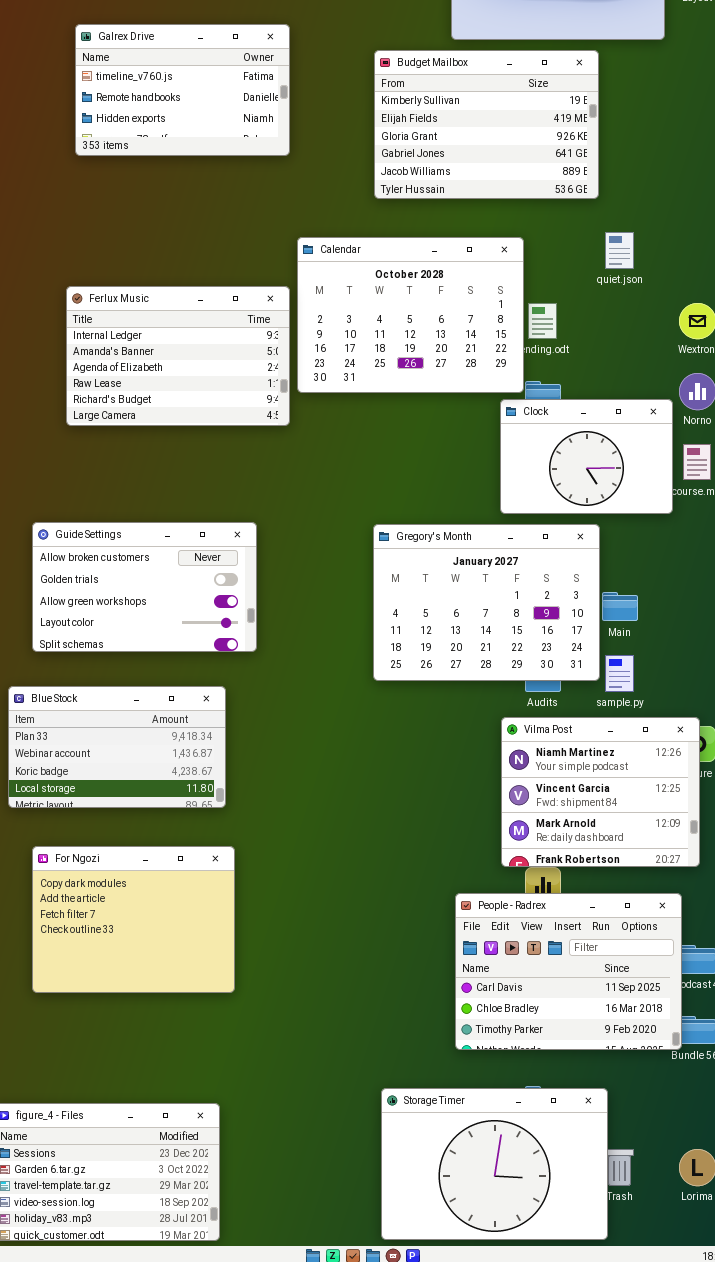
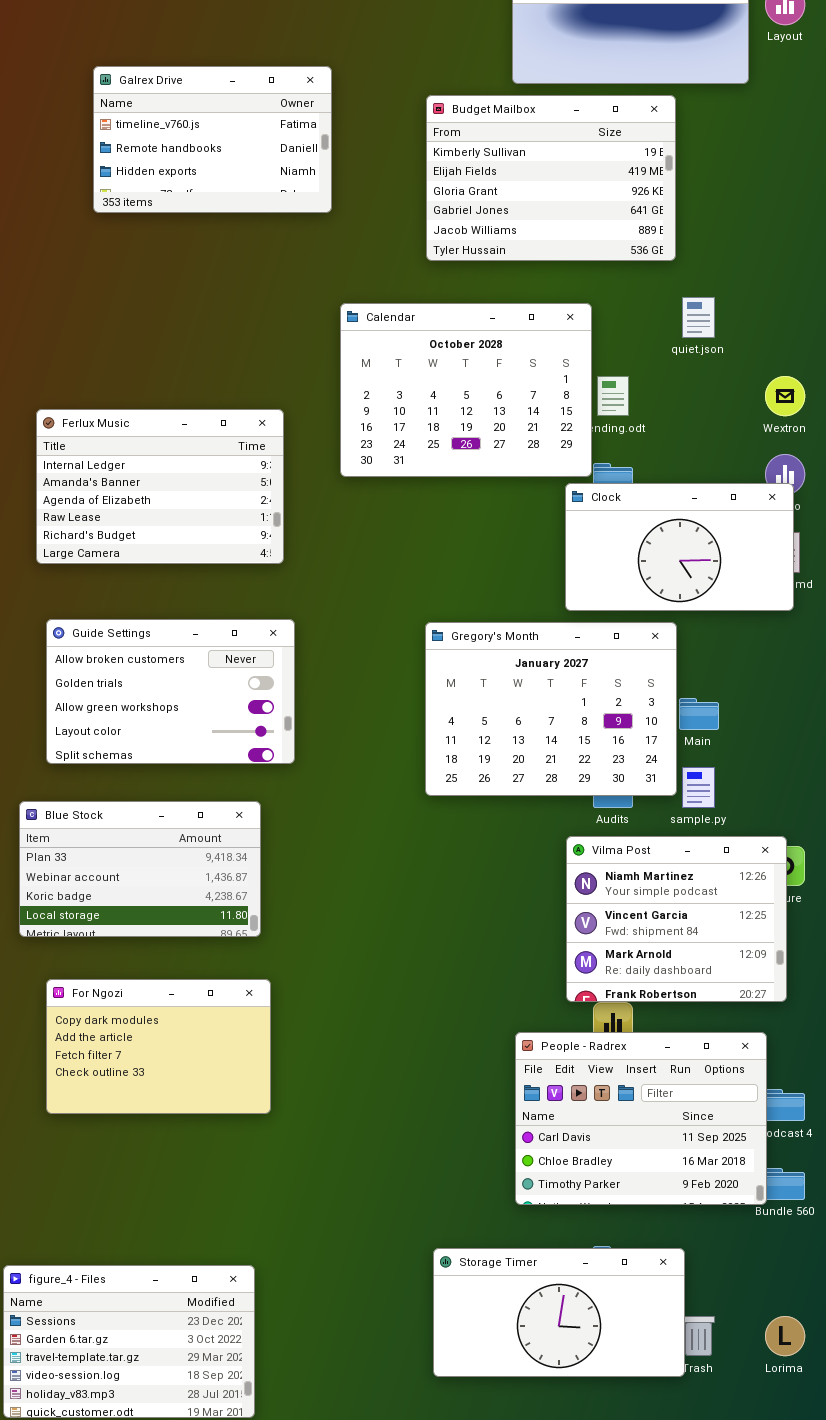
Ferlux Music: [66,286,290,426] -> [36,409,284,564], moved
Clock: [500,399,673,514] -> [565,483,794,611], resized
For Ngozi: [32,846,235,993] -> [46,979,271,1114], resized
Storage Timer: [381,1088,608,1240] -> [433,1248,685,1377], resized

